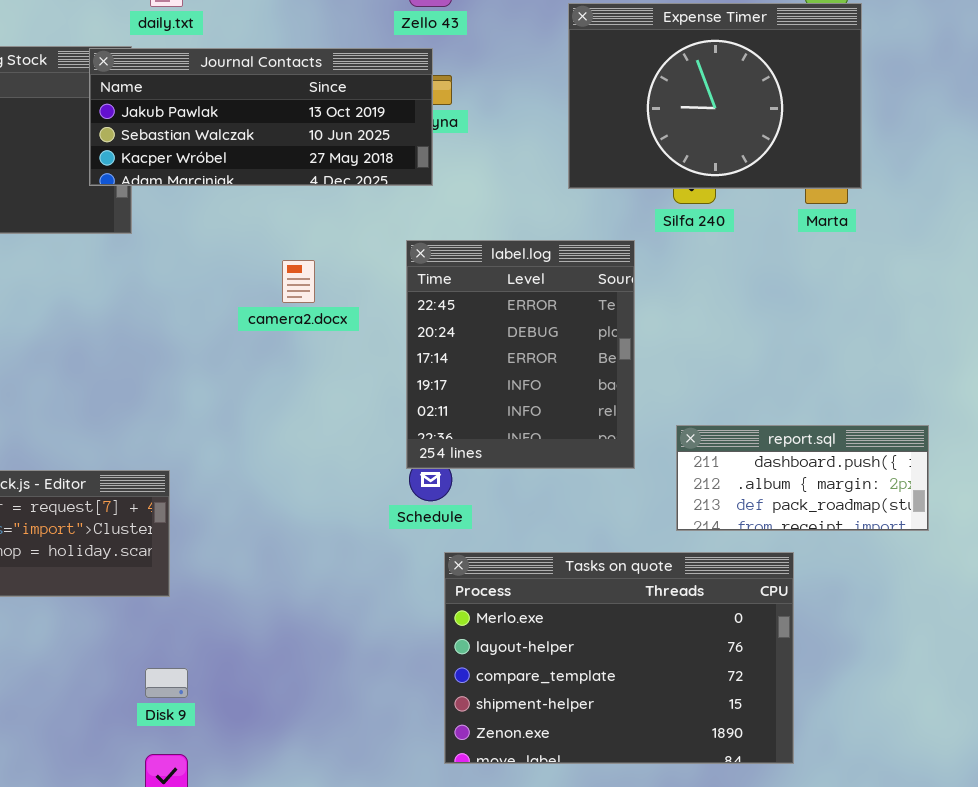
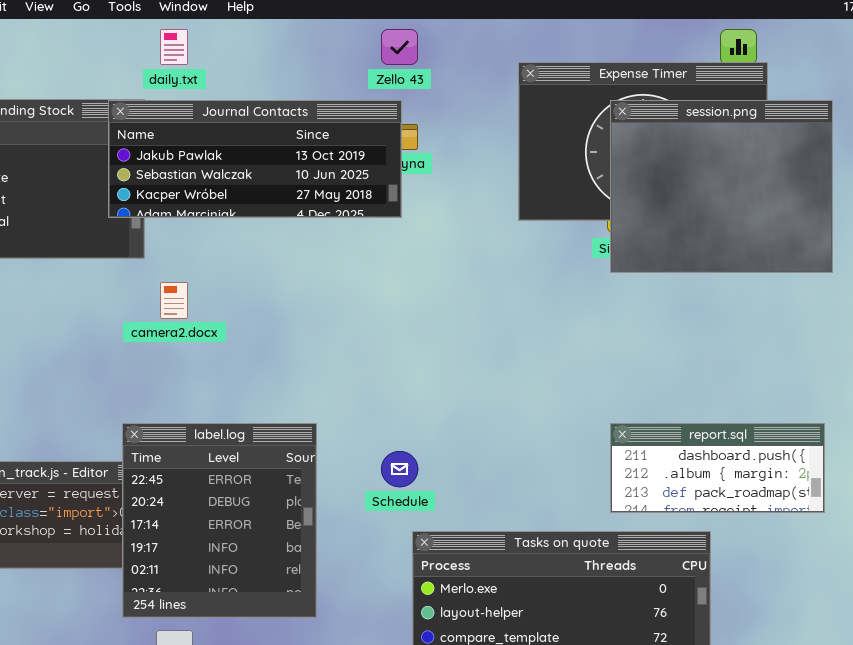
session.png: none -> [610,100,833,273], opened
label.log: [406,240,635,469] -> [122,423,317,618], moved
camera2.docx: [282,260,315,303] -> [160,282,188,319], moved

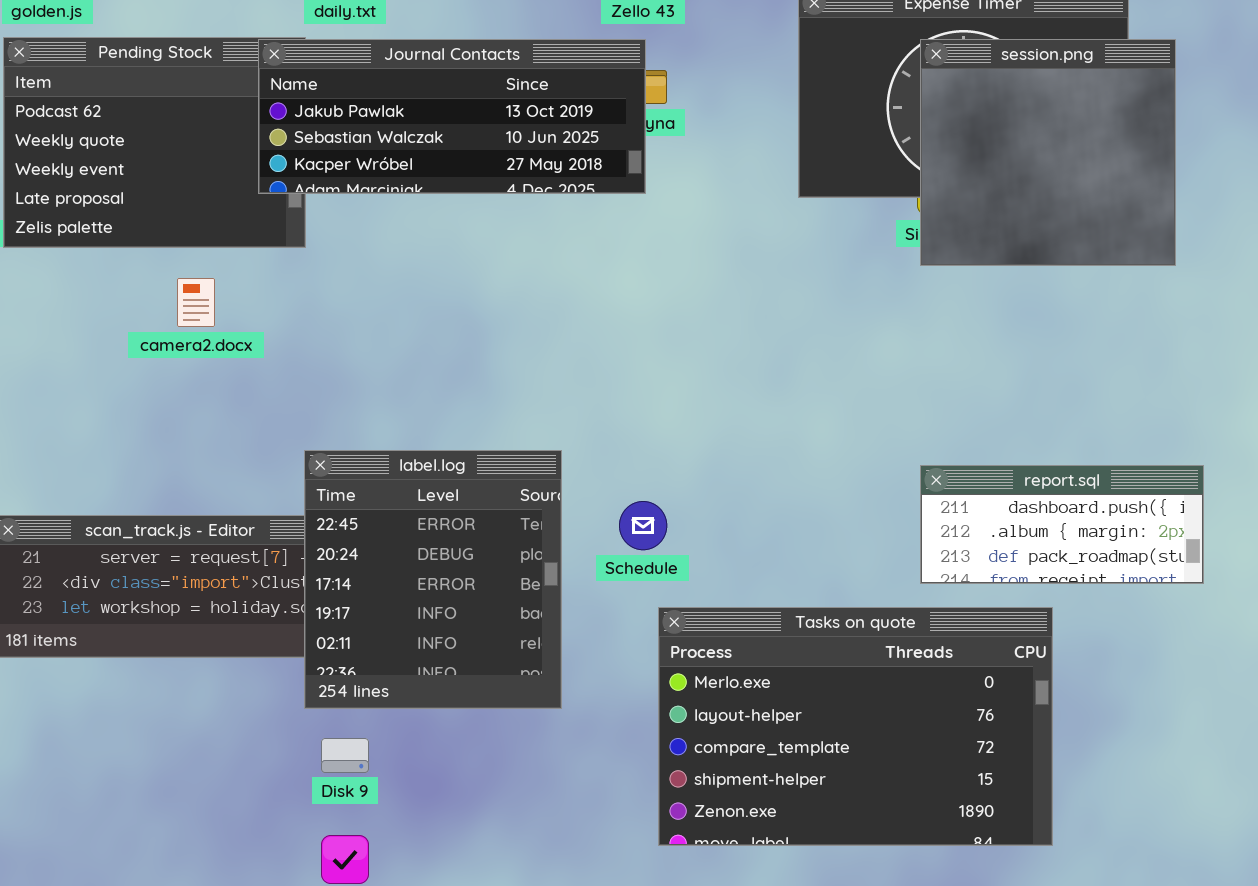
session.png: [610,100,833,273] -> [920,39,1176,266], resized
camera2.docx: [160,282,188,319] -> [177,278,215,327], moved
label.log: [122,423,317,618] -> [304,450,562,709], moved

